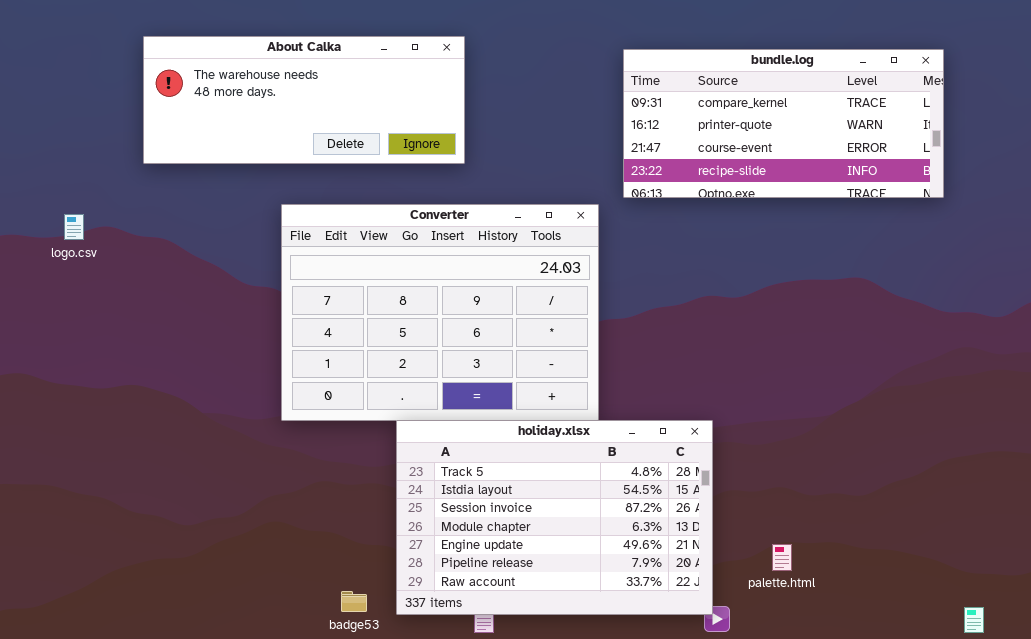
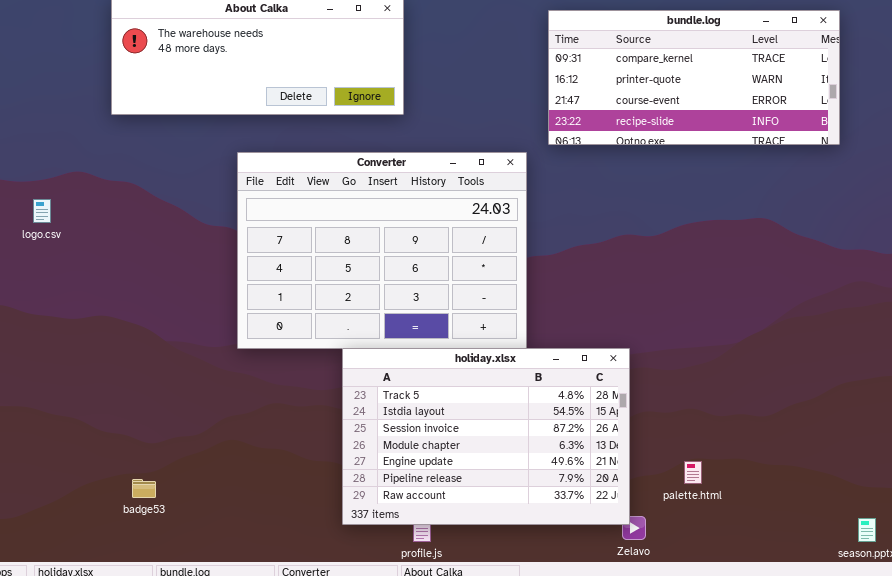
logo.csv: [64,214,84,240] -> [33,199,51,223], moved
badge53: [341,591,367,612] -> [132,479,156,498], moved

